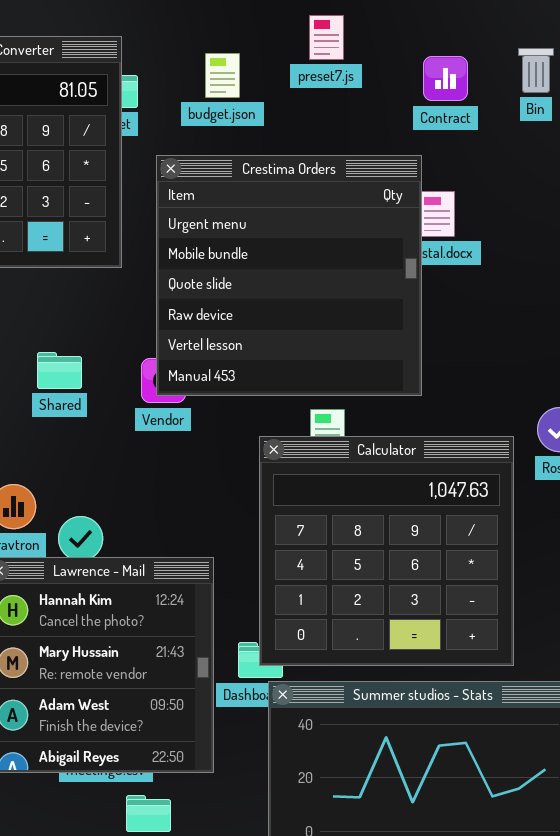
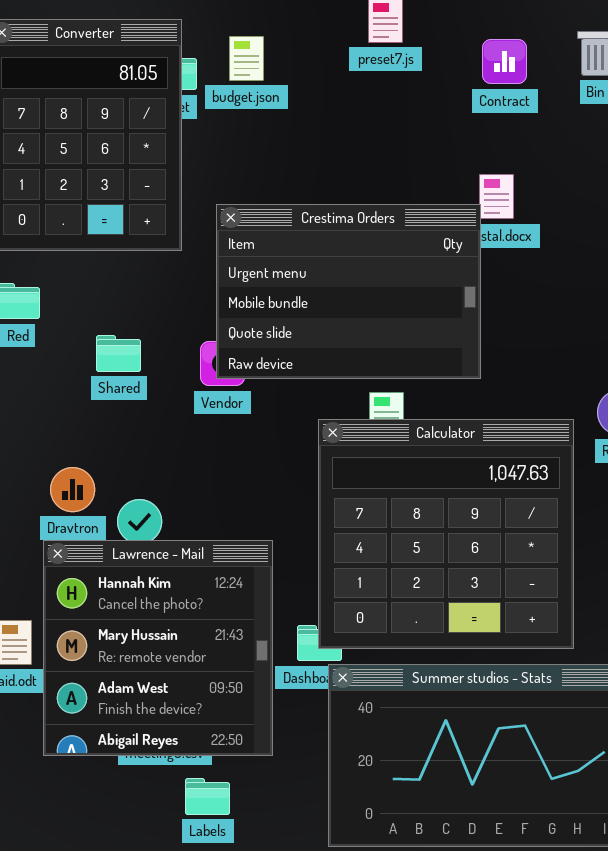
budget.json: [205,53,240,98] -> [229,36,264,81], moved
Crestima Orders: [156,155,422,396] -> [216,204,481,379], resized

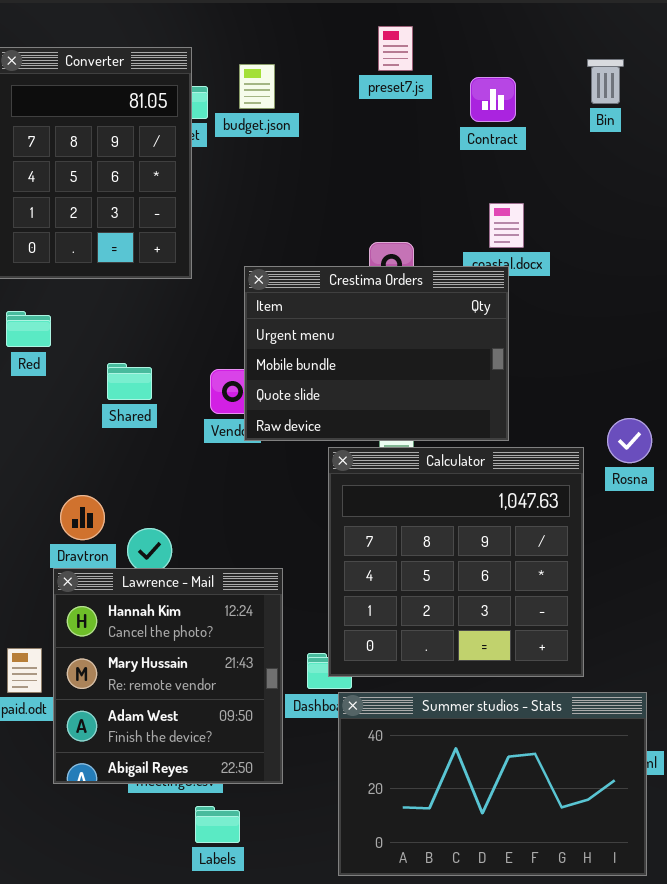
Contract: [482,39,527,84] -> [470,77,516,122], moved
Crestima Orders: [216,204,481,379] -> [244,266,509,441], moved

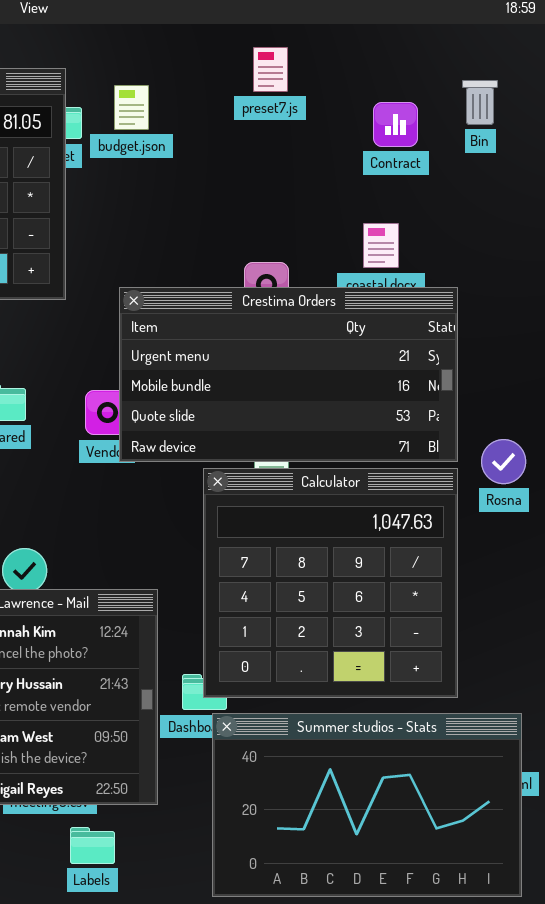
Contract: [470,77,516,122] -> [373,102,418,147], moved
Crestima Orders: [244,266,509,441] -> [119,287,458,462], resized

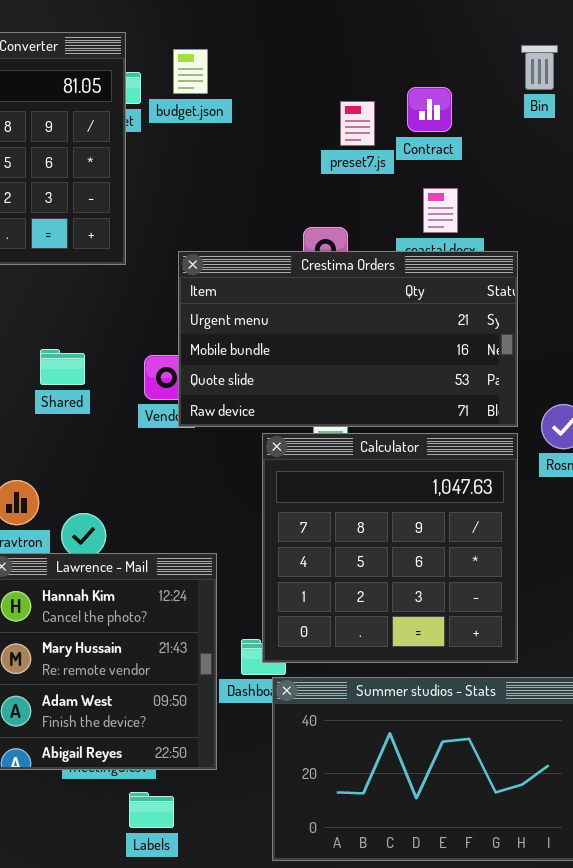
preset7.js: [253,47,288,92] -> [340,101,375,146], moved
Contract: [373,102,418,147] -> [407,87,452,132], moved

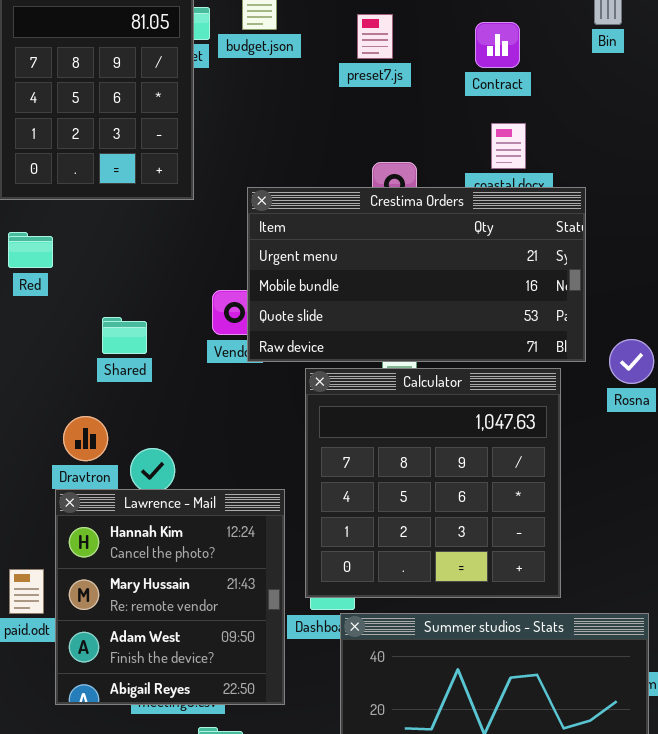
preset7.js: [340,101,375,146] -> [357,14,393,59], moved
Shared: [40,349,85,385] -> [102,317,147,354], moved
Calculator: [262,433,518,663] -> [305,368,561,598], moved

